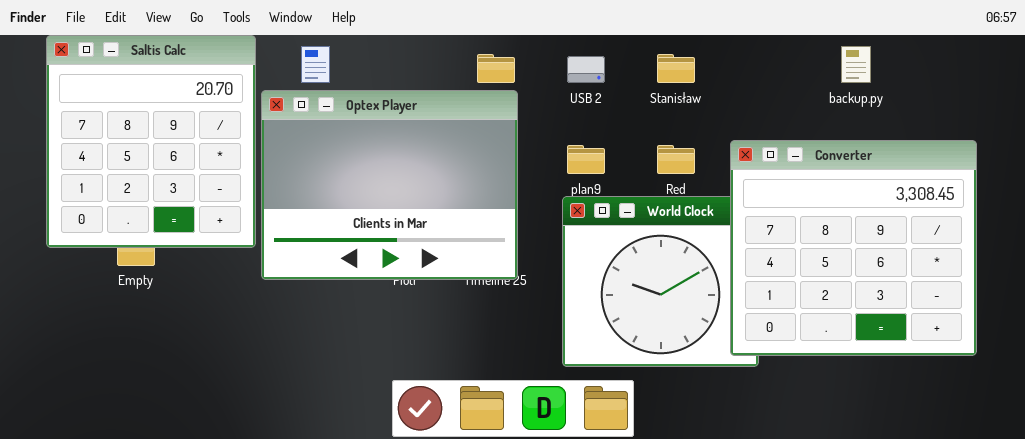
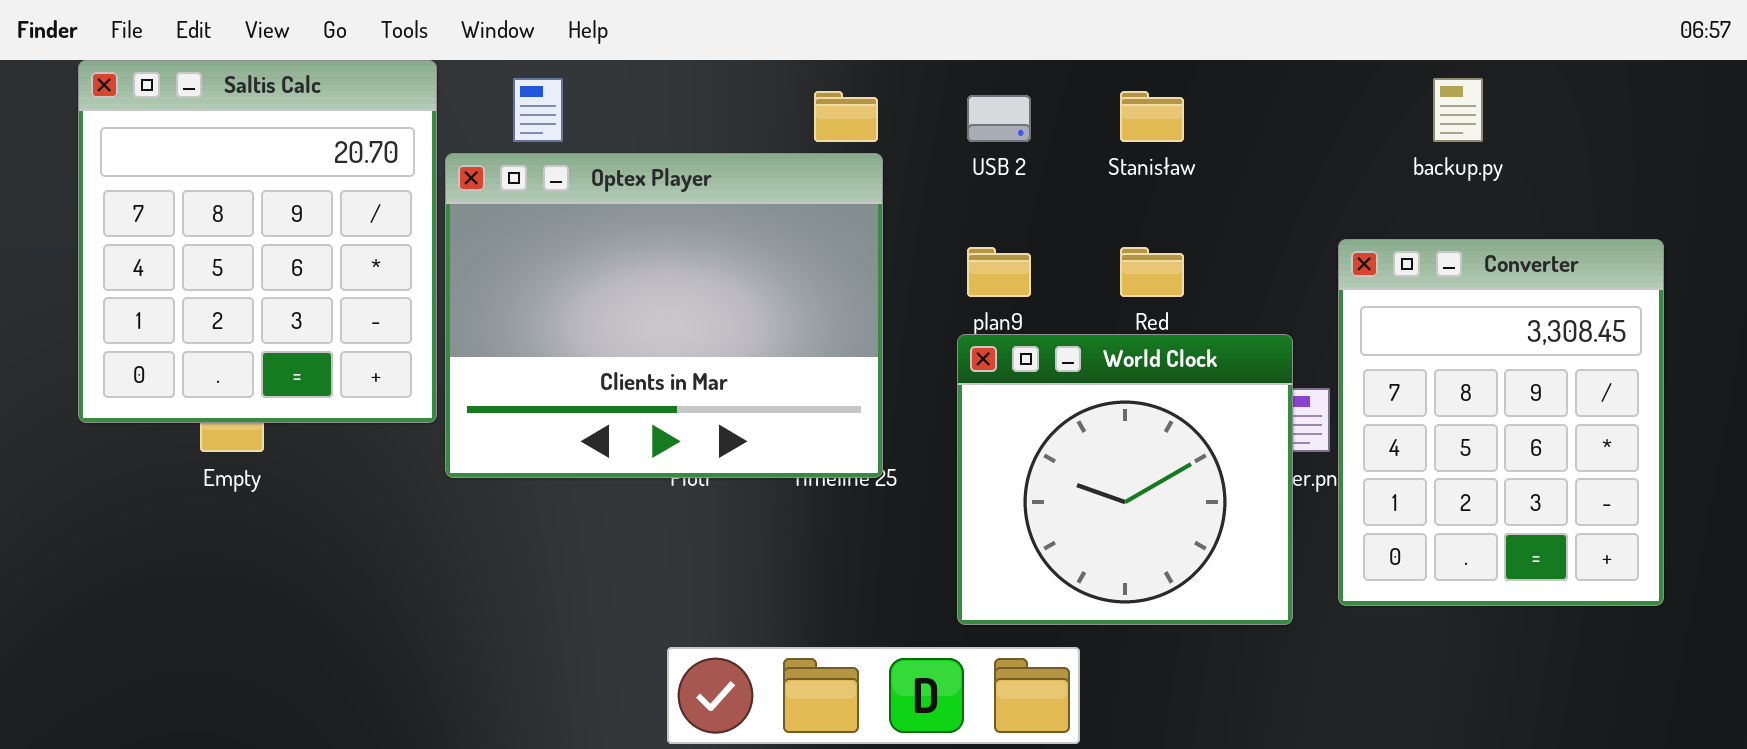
Converter: [730,140,977,356] -> [1338,239,1664,606], resized

